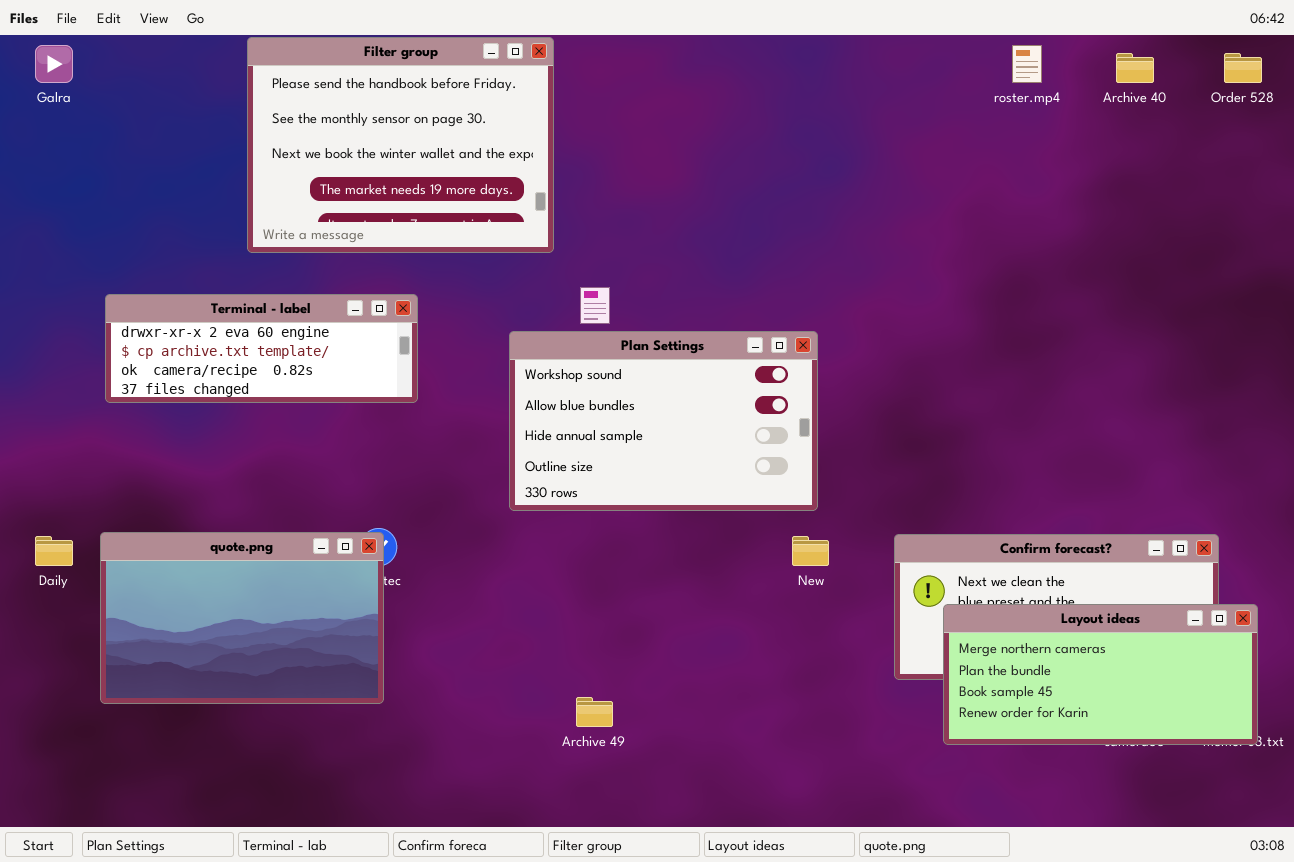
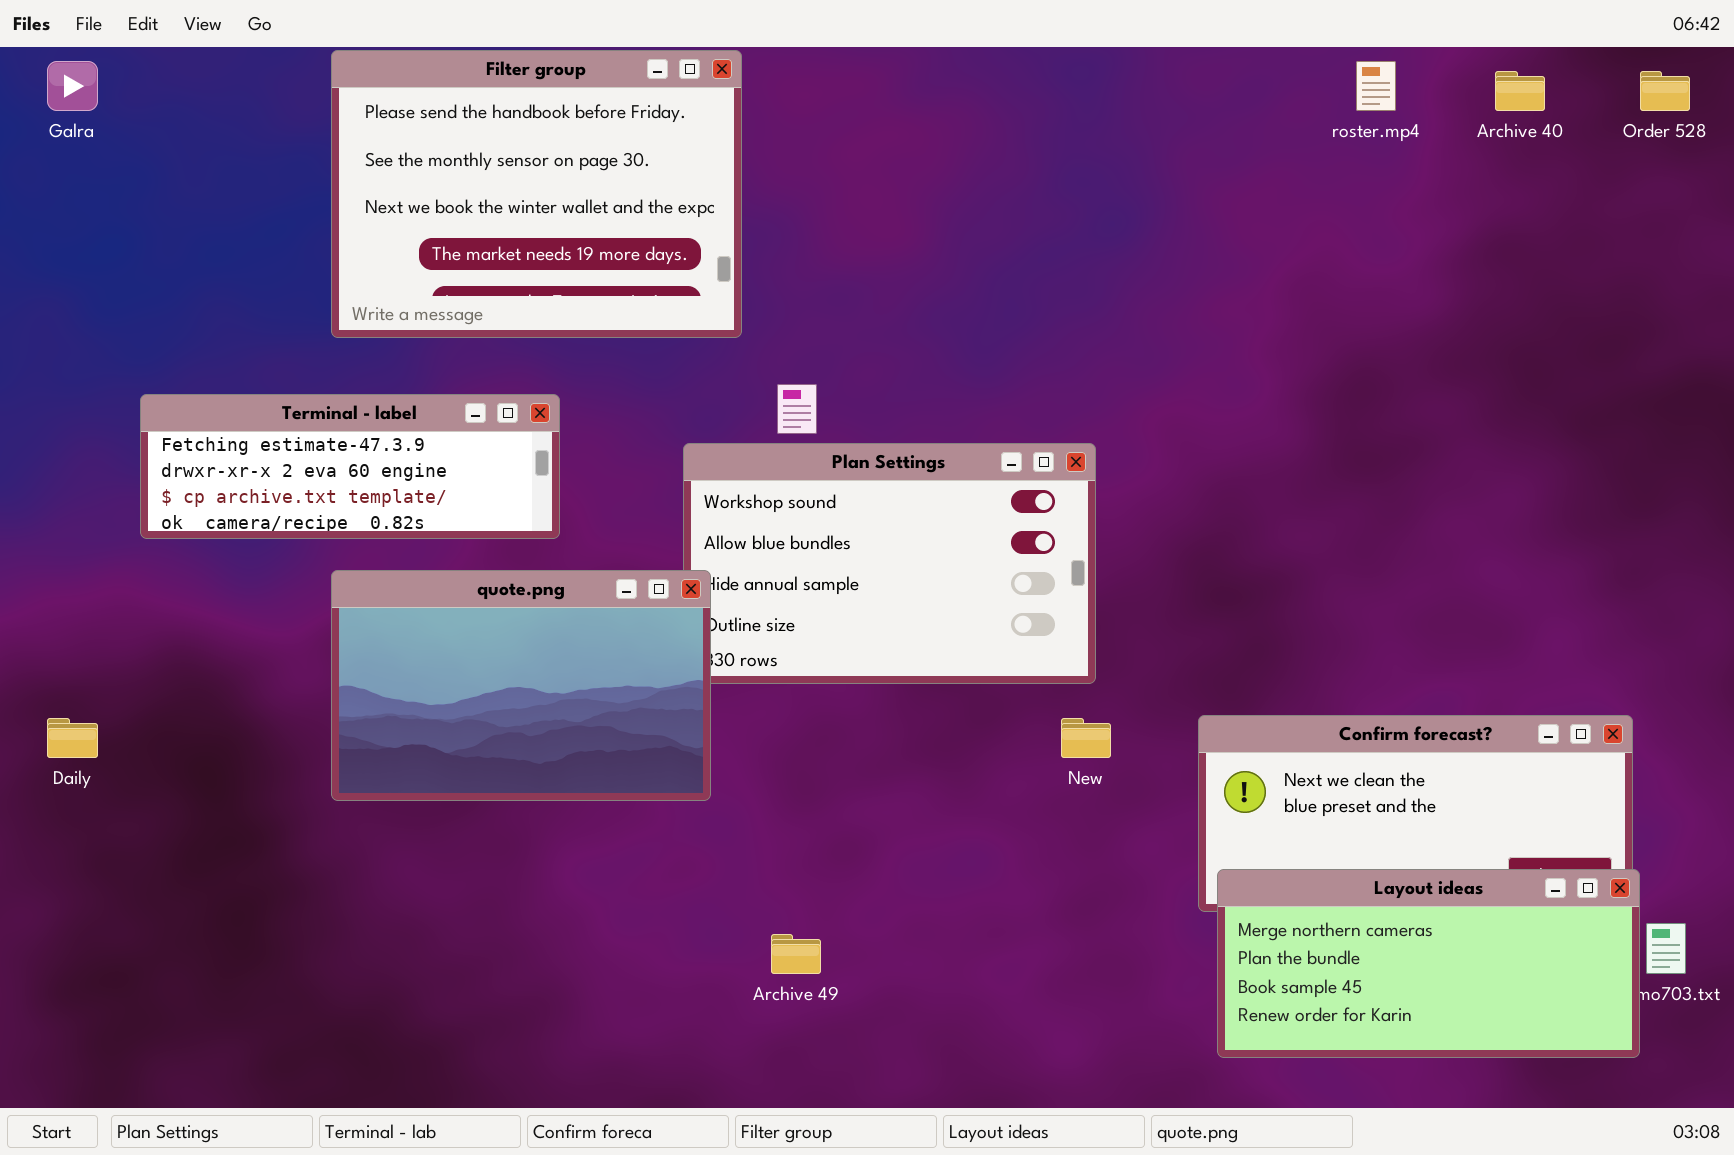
Terminal - label: [105,294,418,403] -> [140,394,560,539], scrolled up 1 row
quote.png: [100,532,384,704] -> [331,570,711,801], moved
Layout ideas: [943,604,1258,745] -> [1217,869,1640,1058], moved

